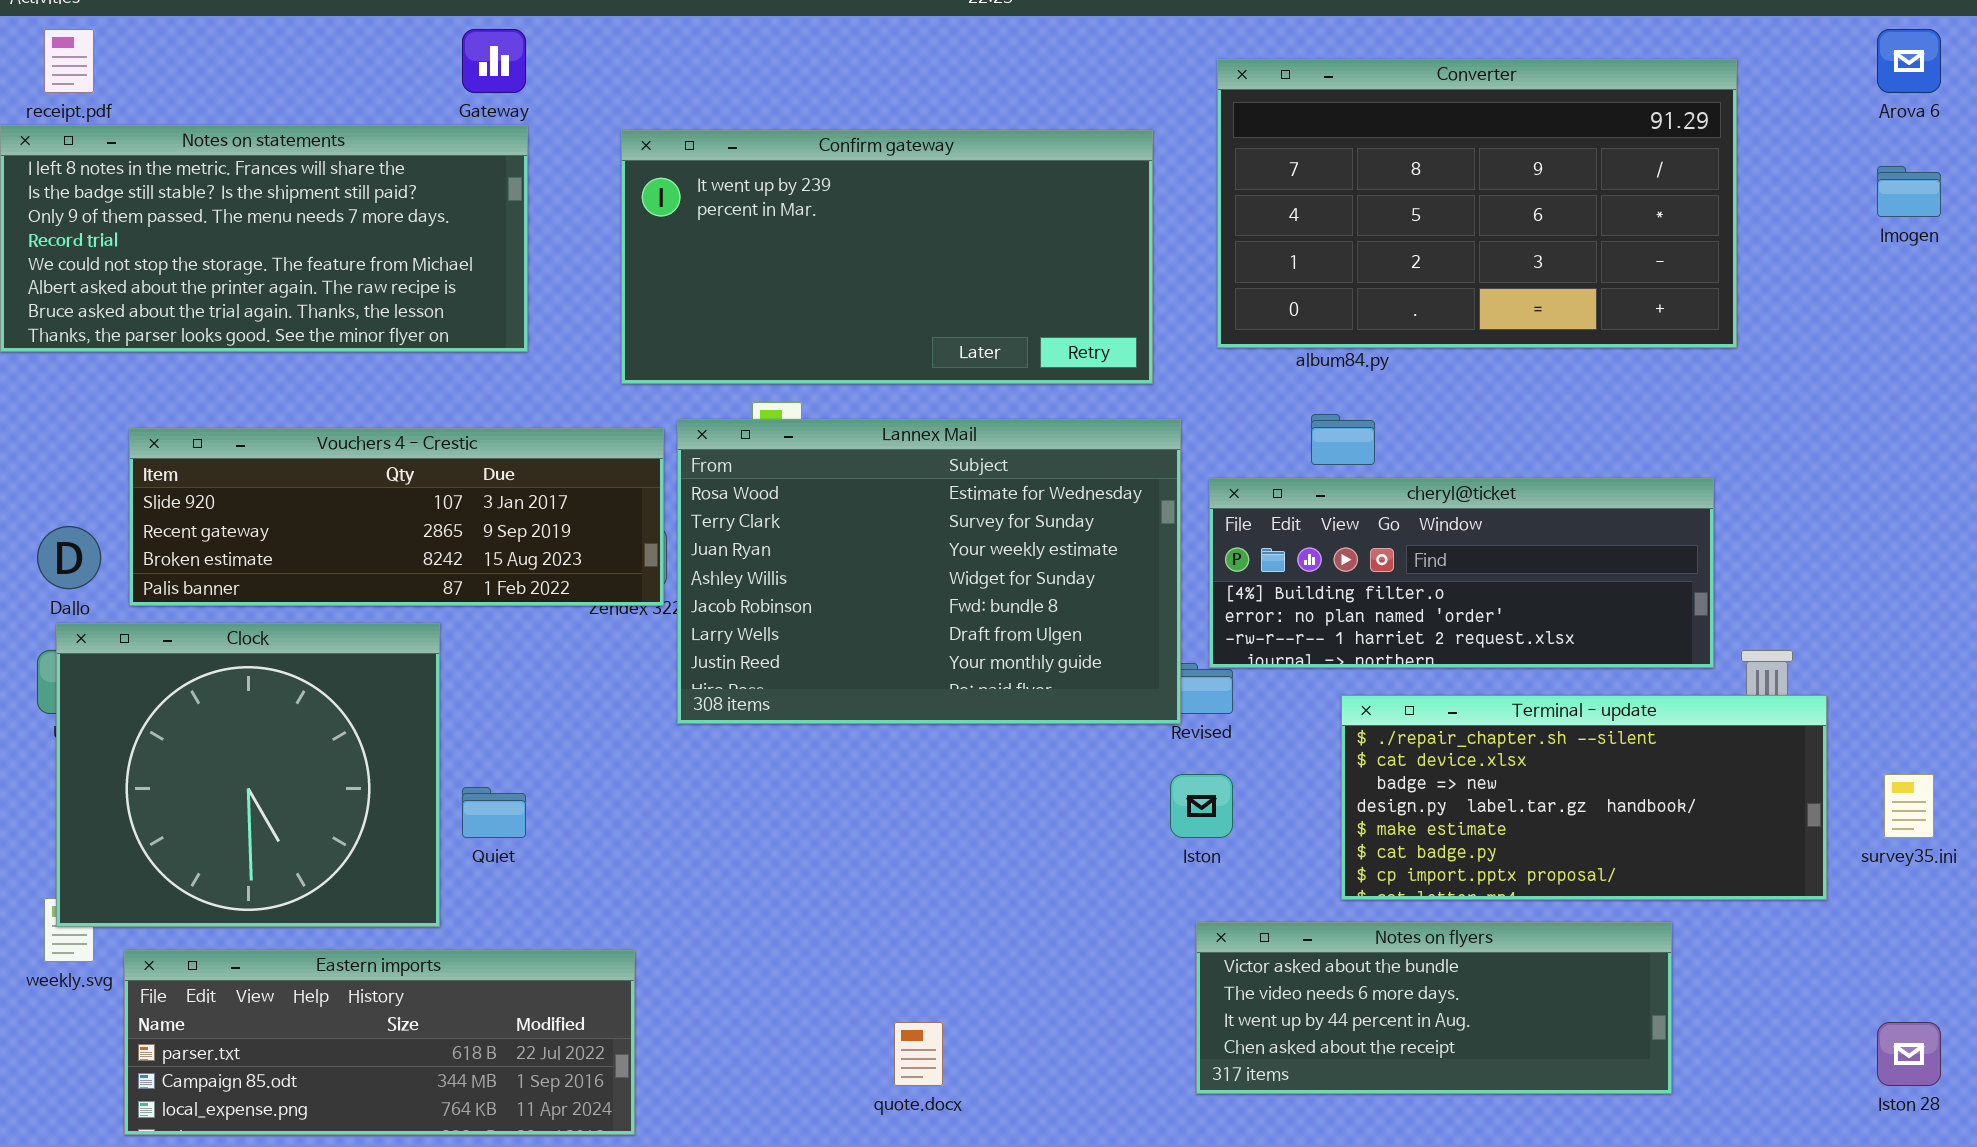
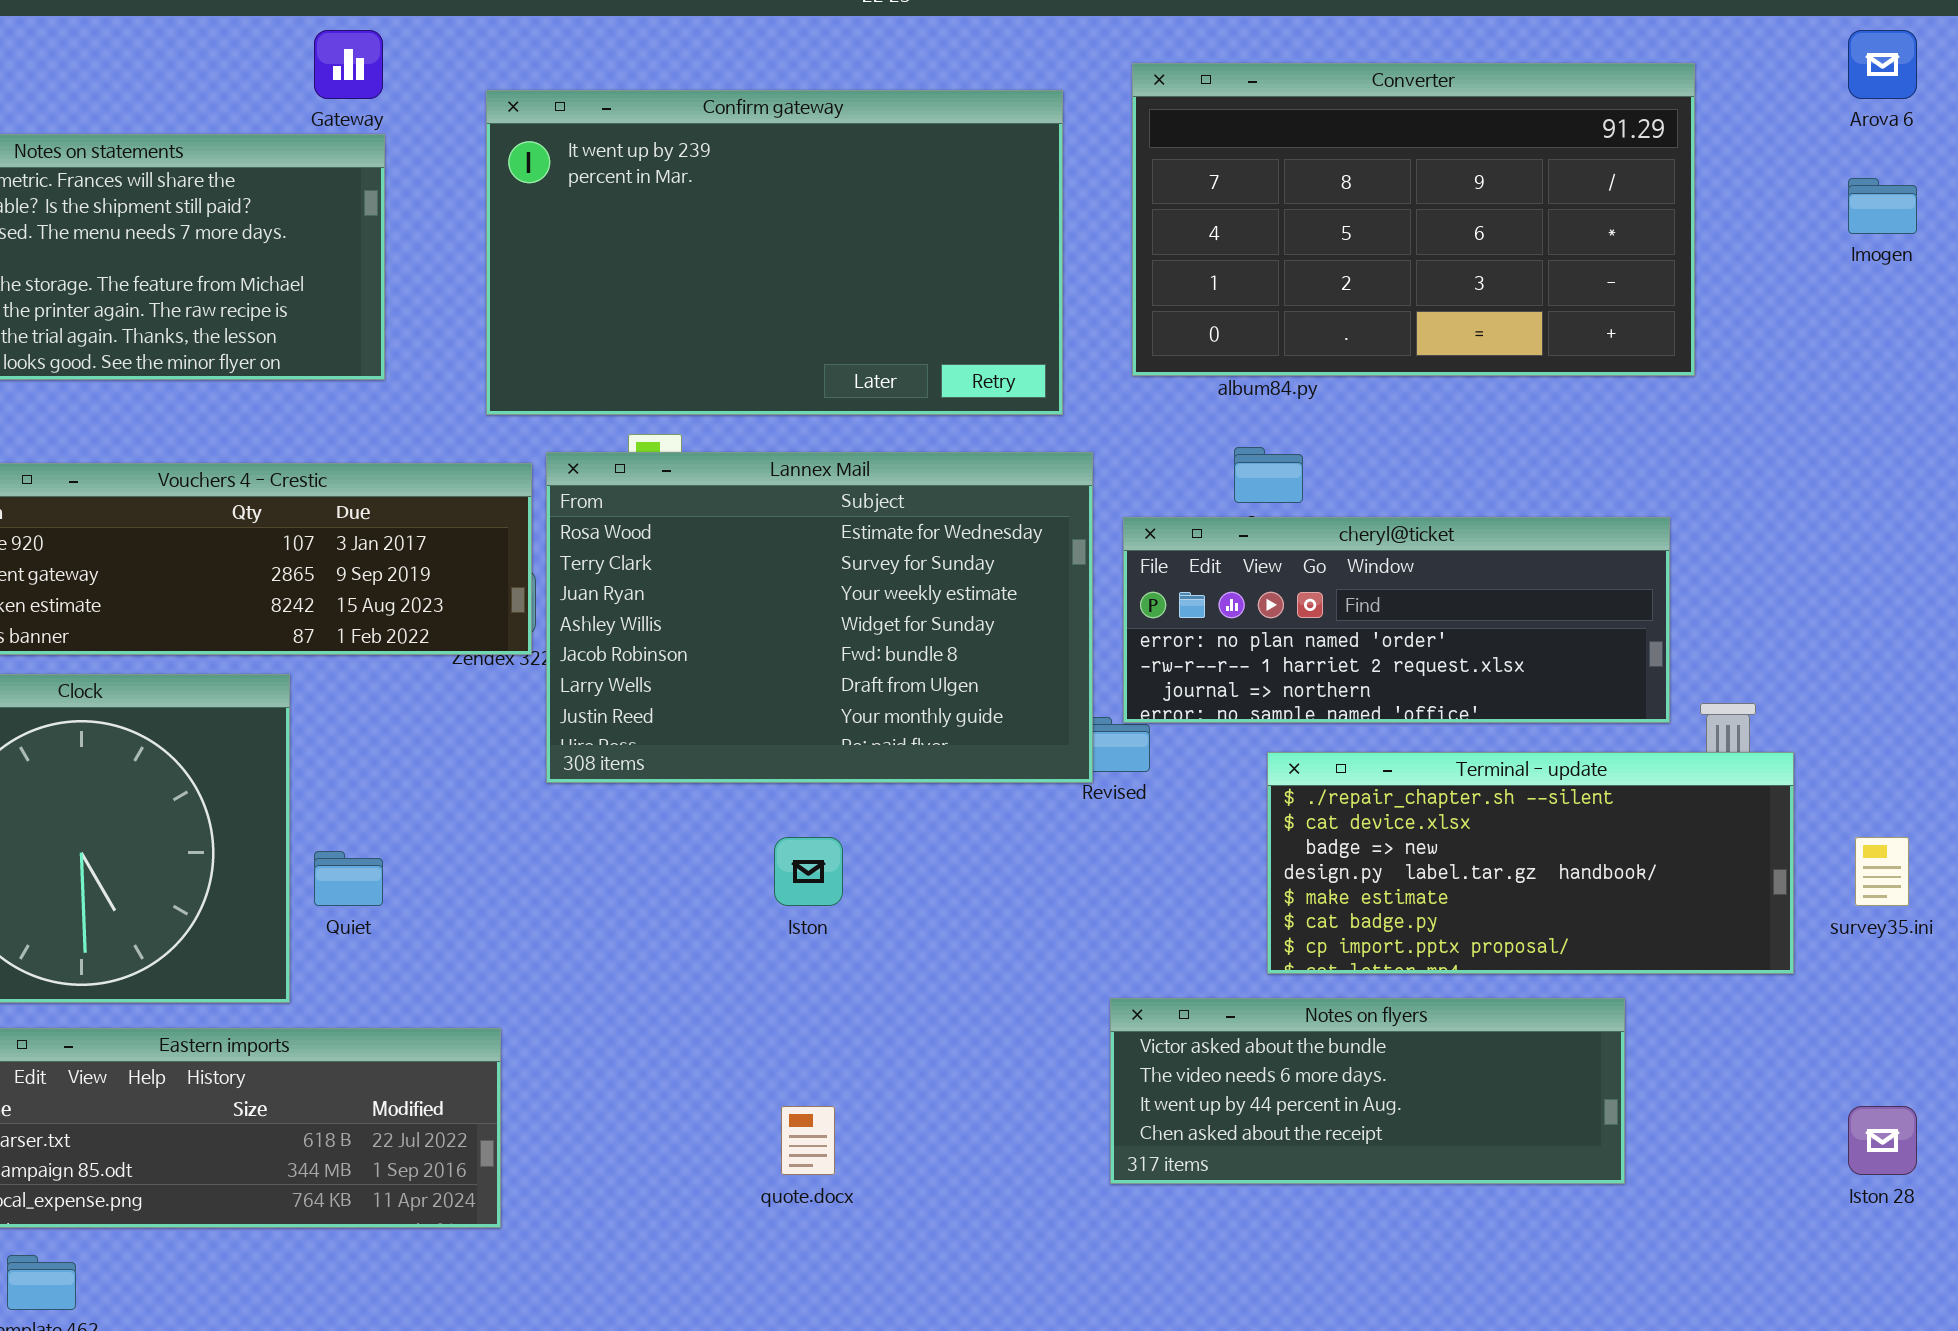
Confirm gateway: [621,130,1153,384] -> [486,90,1063,415], resized
cheryl@ticket: [1209,478,1714,668] -> [1123,517,1670,723], scrolled down 1 row
Iston: [1170,774,1233,838] -> [774,837,843,906], moved

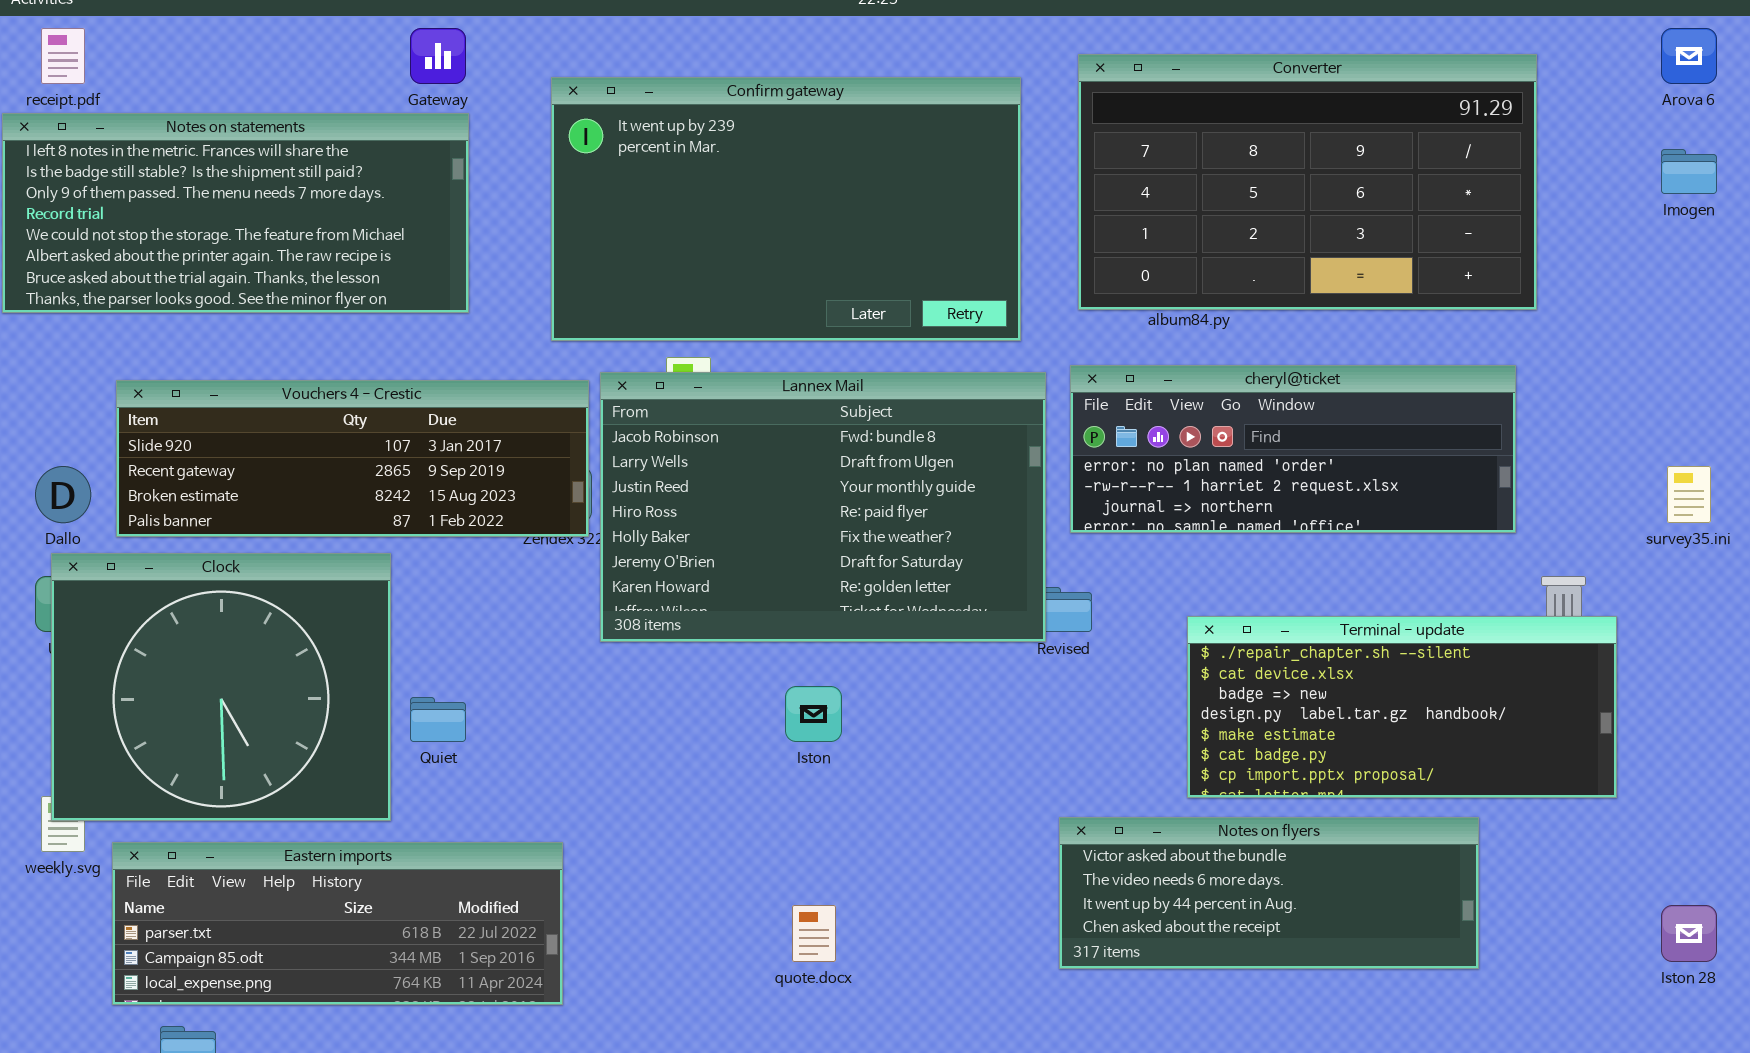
Lannex Mail: [546,452,1093,783] -> [600,372,1046,642], scrolled down 4 rows
cheryl@ticket: [1123,517,1670,723] -> [1070,365,1516,533], moved
survey35.ini: [1855,837,1909,906] -> [1667,466,1711,523], moved

